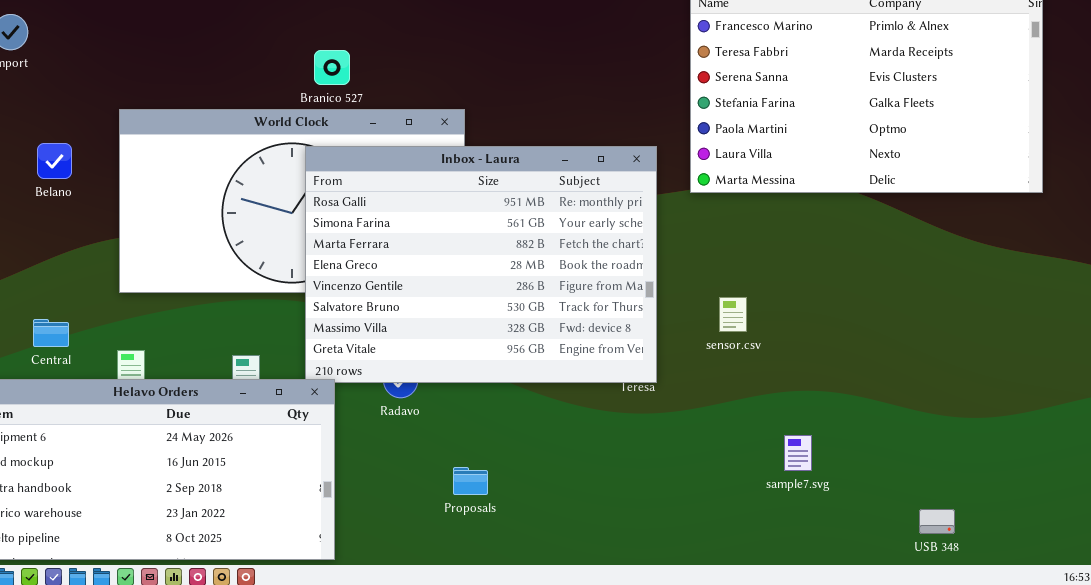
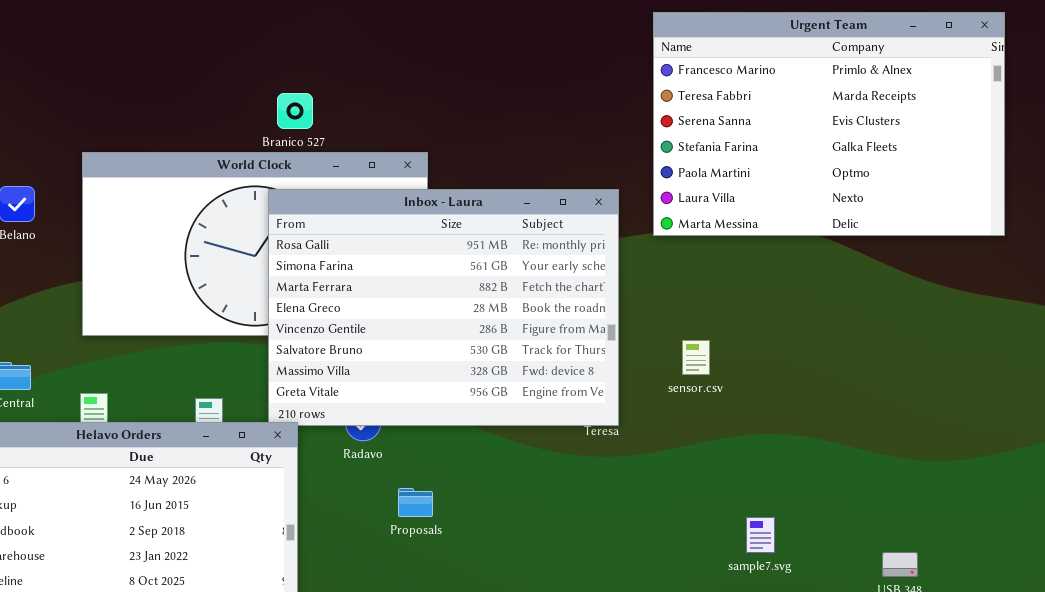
sample7.svg: [784,435,812,471] -> [746,517,775,553], moved
Proposals: [453,467,488,495] -> [398,488,433,517], moved

